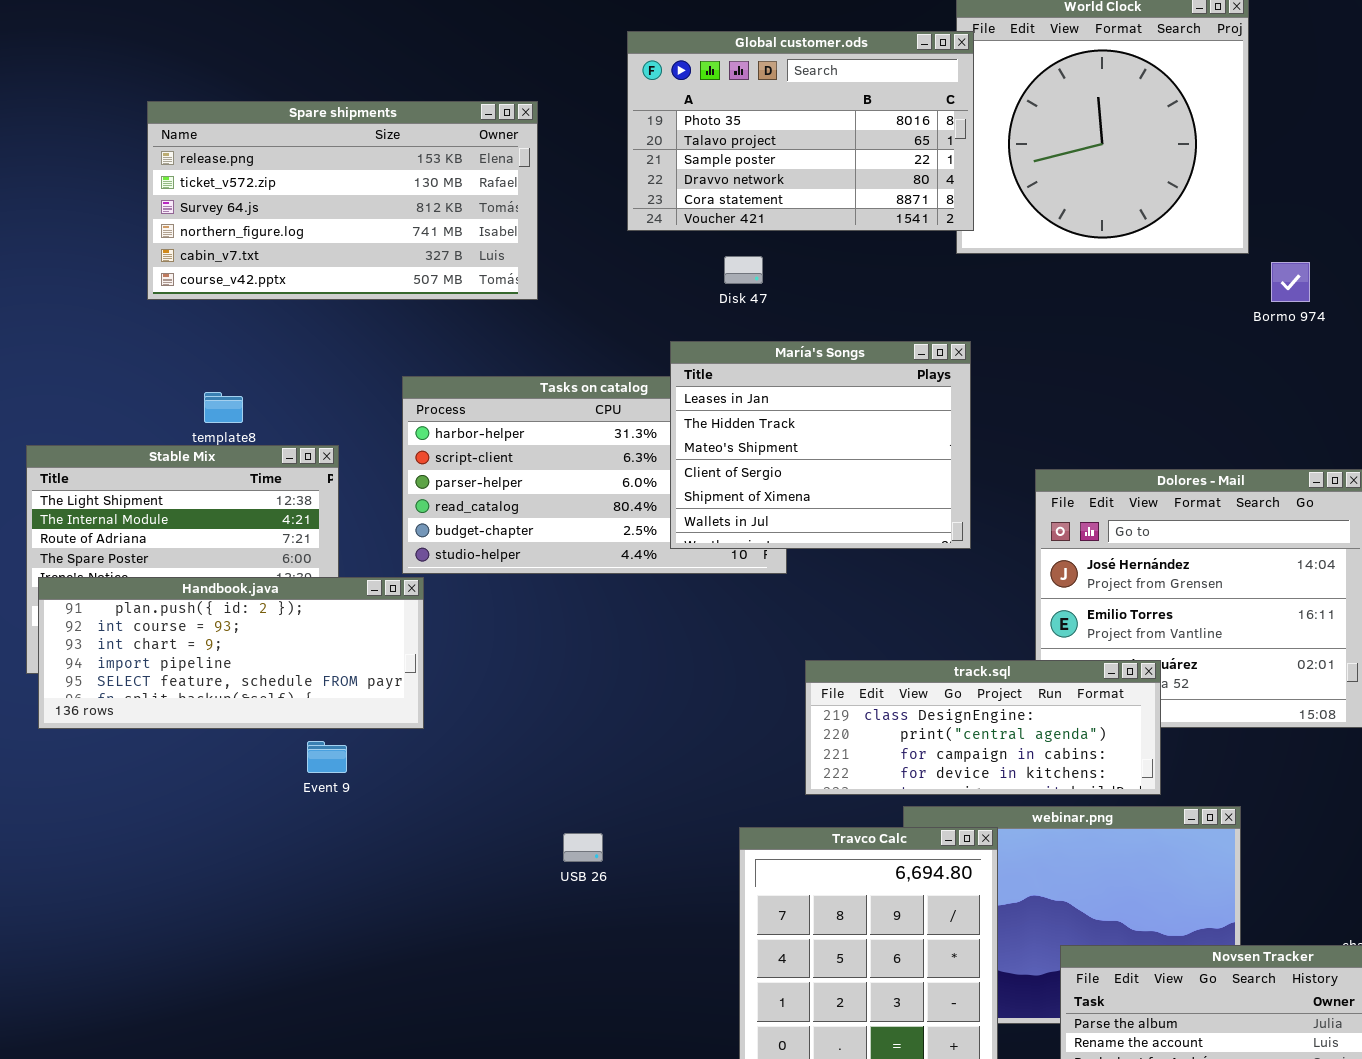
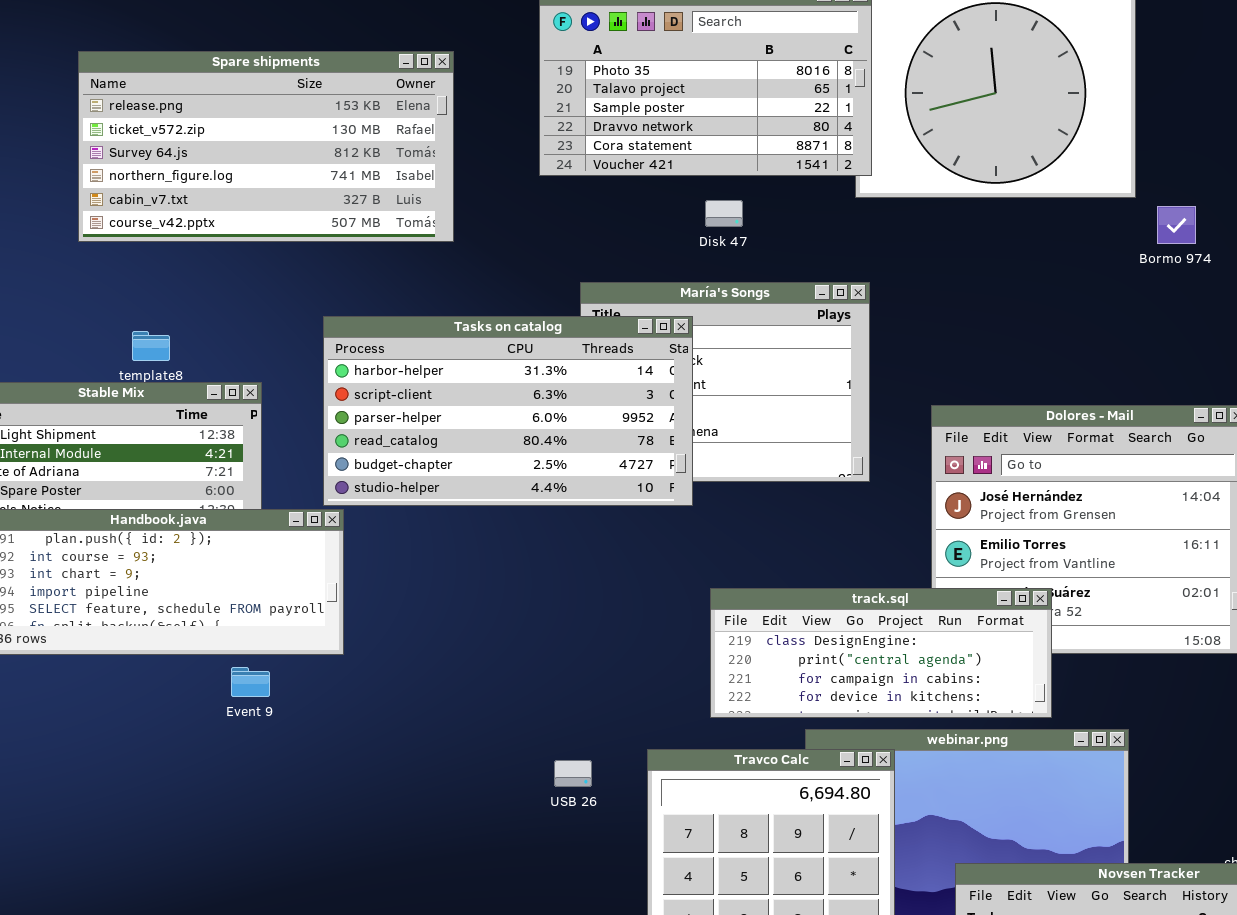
Disk 47: [724,256,763,284] -> [705,200,743,227], moved
Tasks on catalog: [402,376,787,574] -> [323,316,693,506], raised
USB 26: [563,833,603,862] -> [554,760,592,787], moved

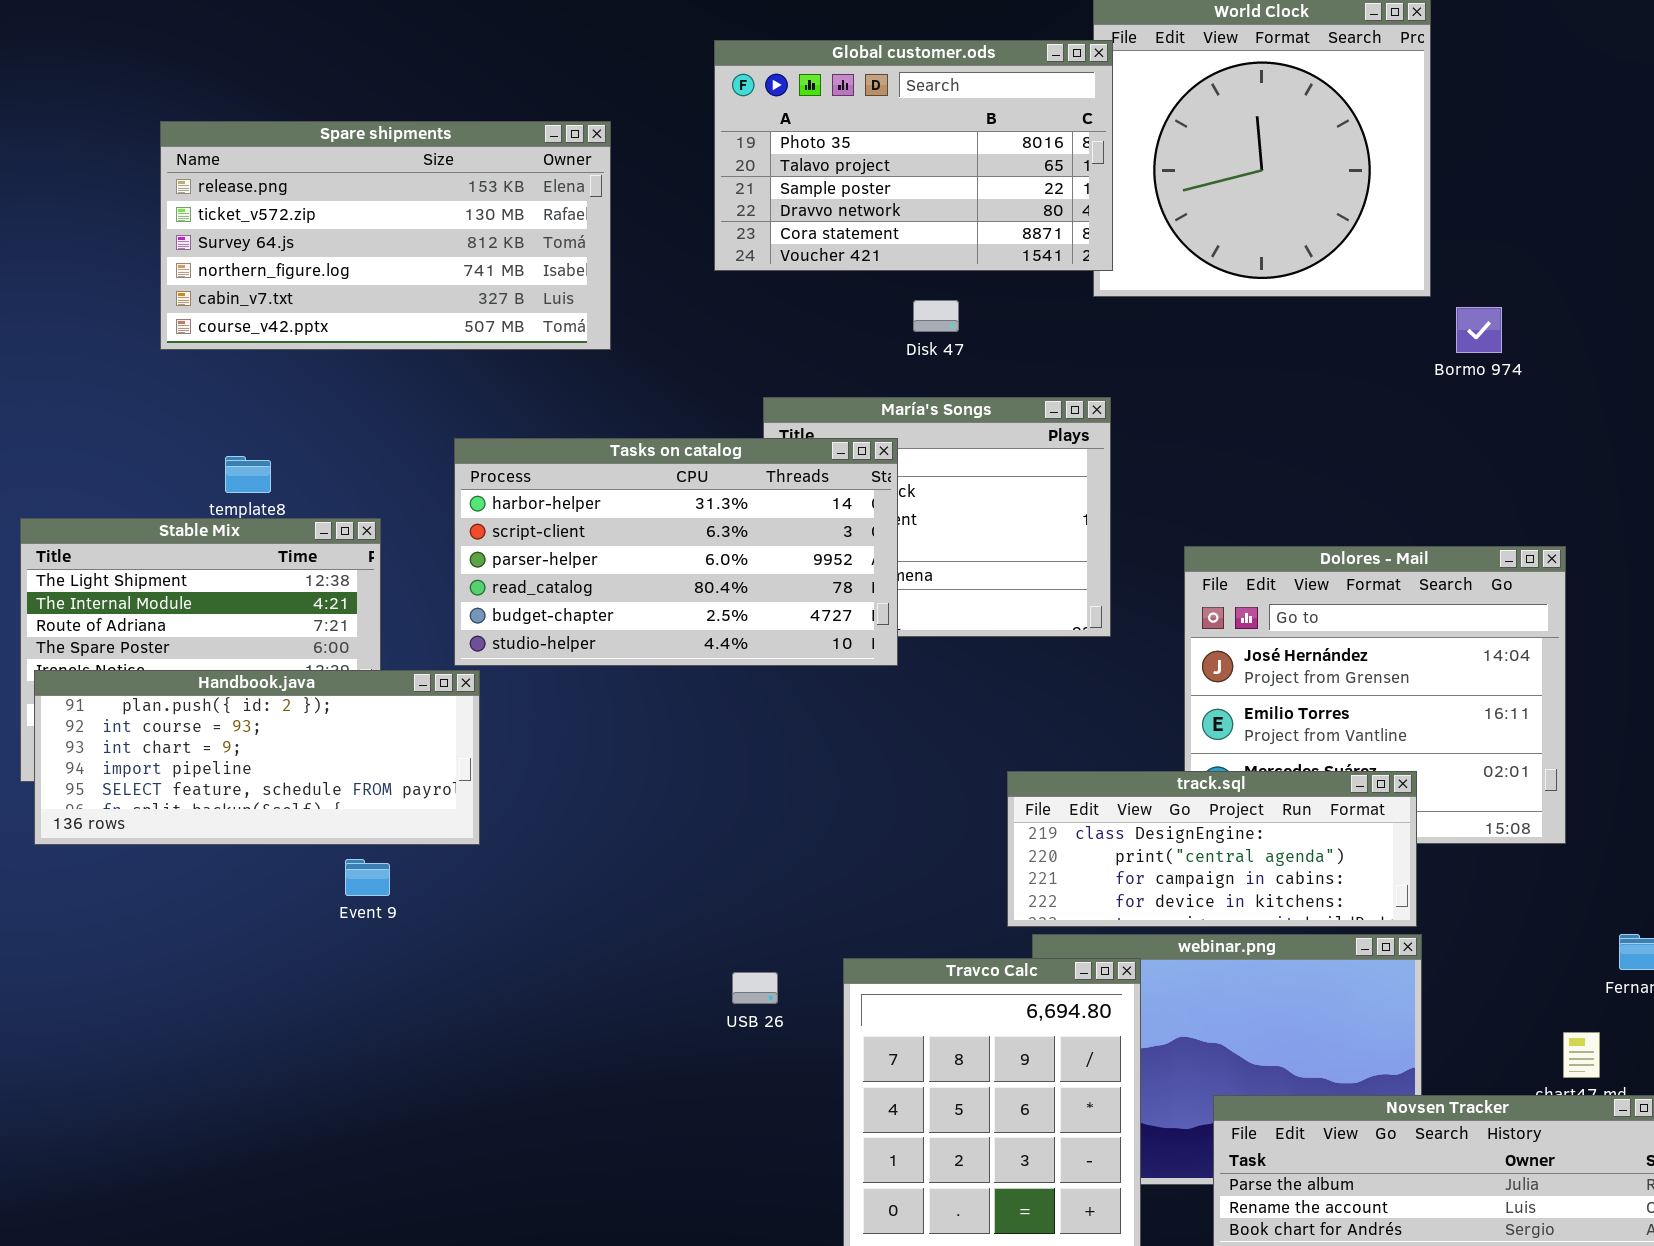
track.sql: [710,588,1052,718] -> [1007,771,1417,927], moved

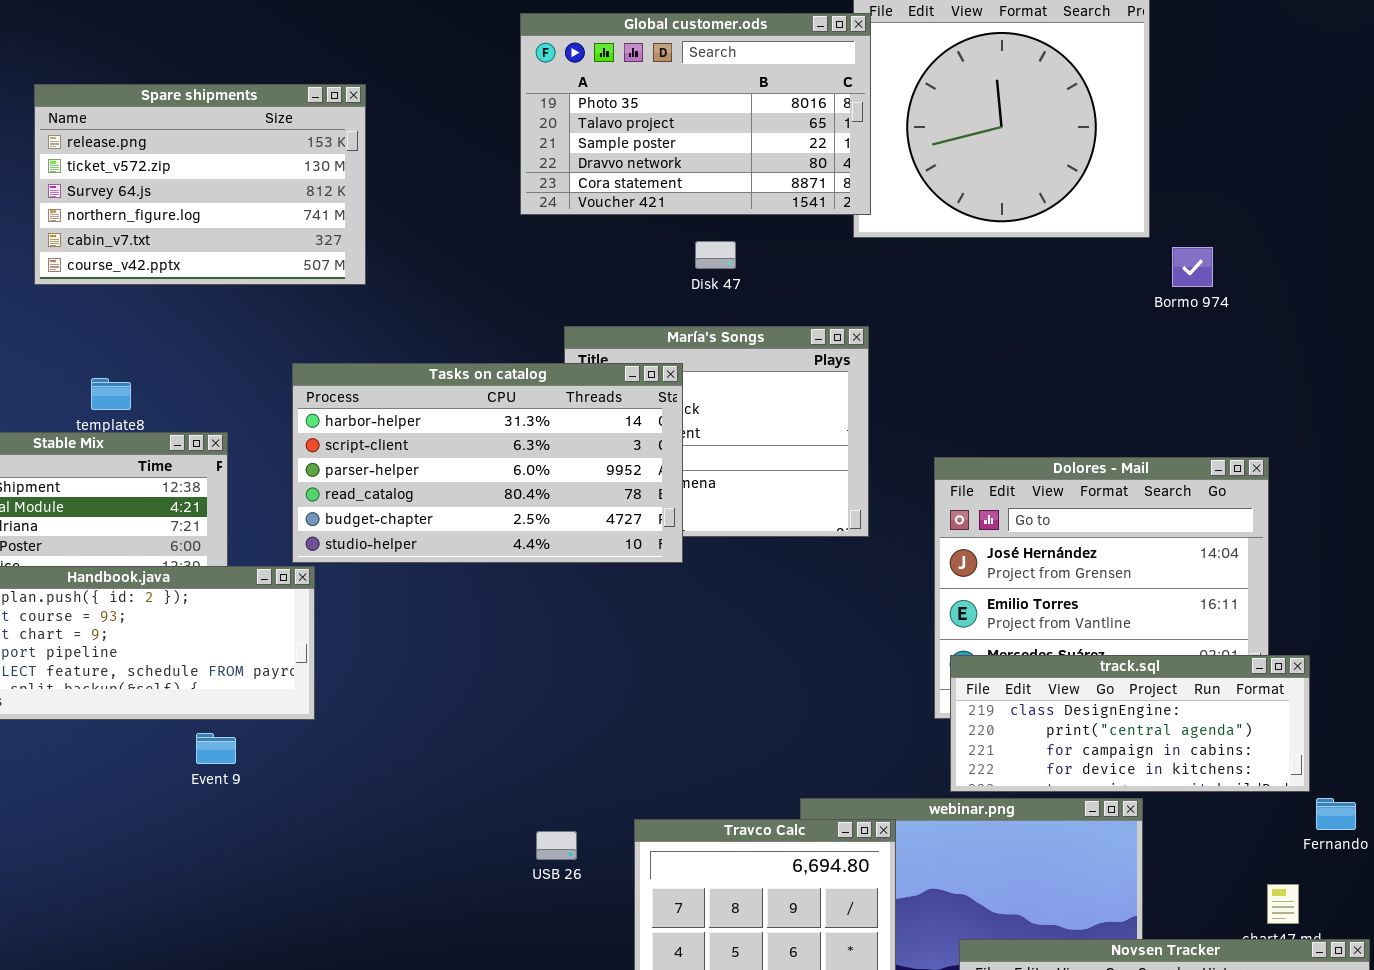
Spare shipments: [160,121,611,350] -> [34,84,366,285], resized
track.sql: [1007,771,1417,927] -> [950,655,1310,792], moved

